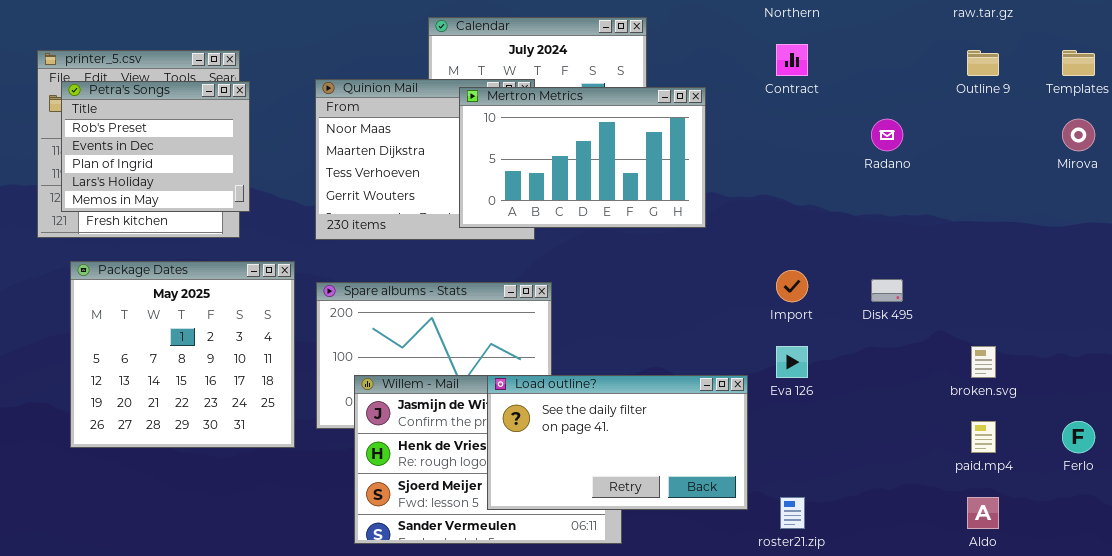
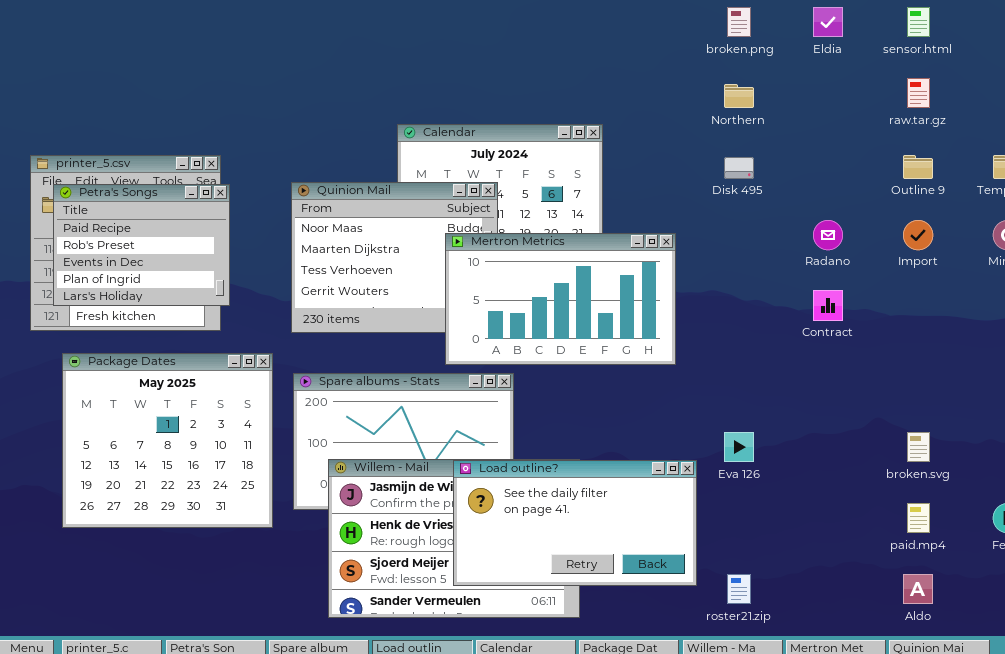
Contract: [776,44,808,76] -> [813,290,843,321], moved
Petra's Songs: [61,81,250,212] -> [53,184,230,306], scrolled up 1 row
Mertron Metrics: [459,87,706,228] -> [445,233,676,365], moved
Import: [776,270,808,302] -> [903,220,933,250], moved
Disk 495: [871,279,903,302] -> [724,157,754,179], moved

